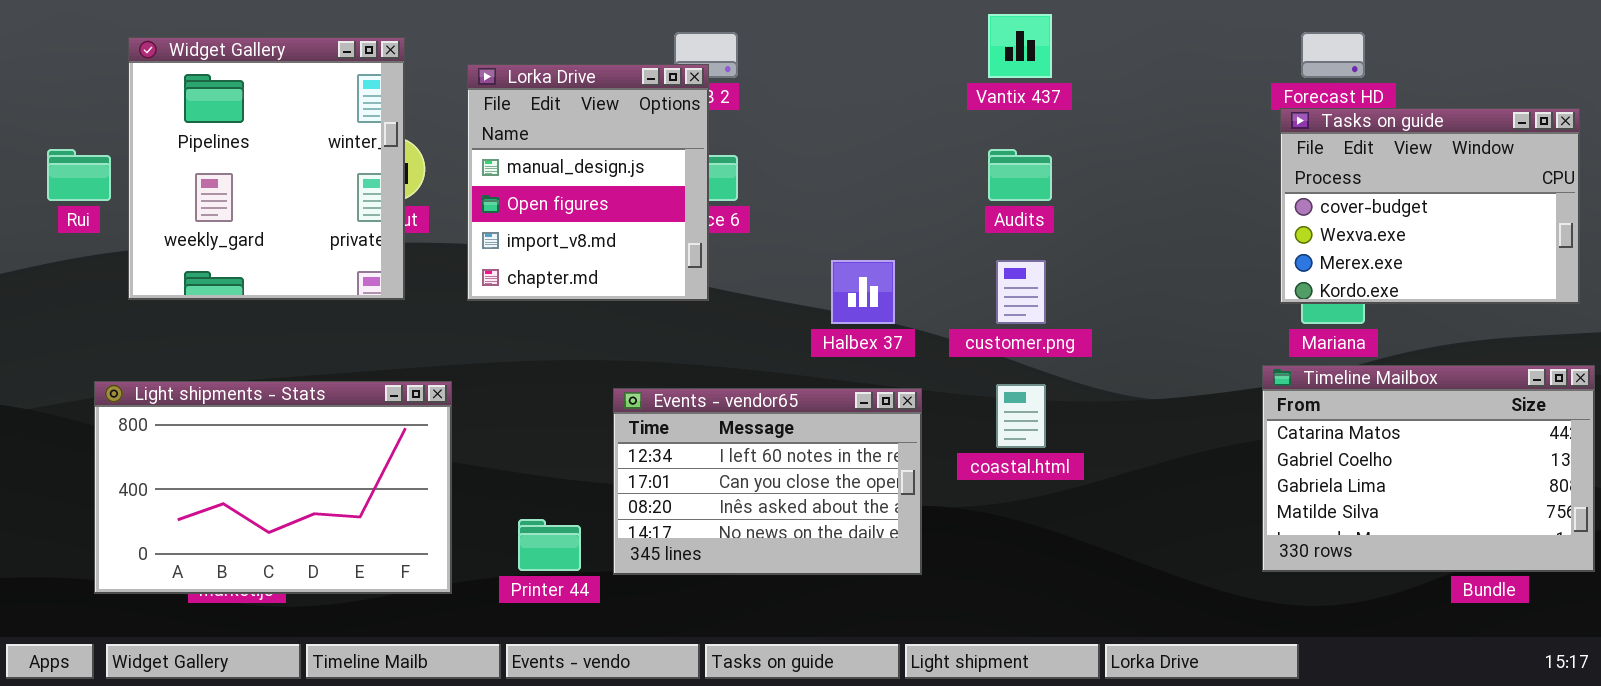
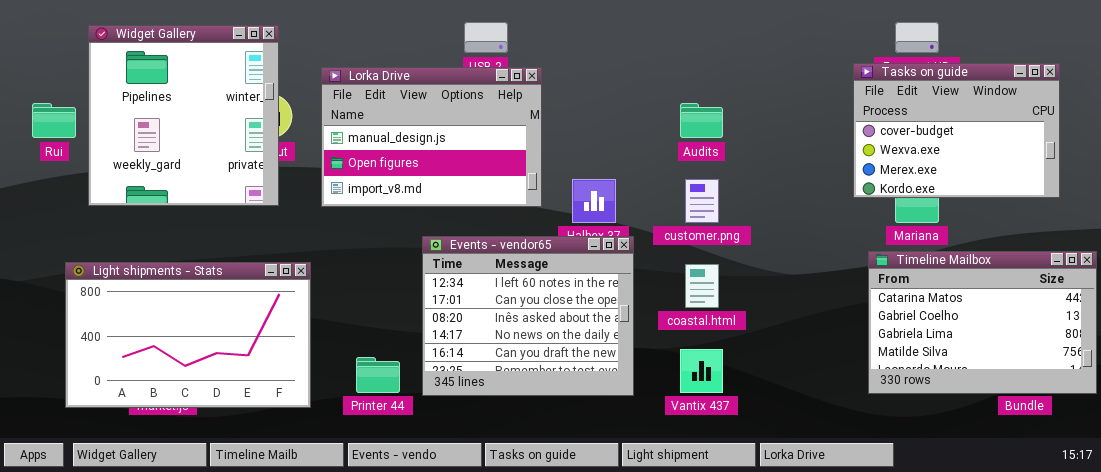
Vantix 437: [988,14,1052,78] -> [680,349,723,393], moved
Lorka Drive: [467,64,709,301] -> [321,67,542,207], resized
Tasks on guide: [1280,108,1580,304] -> [853,63,1060,198], moved
Events - vendor65: [613,388,922,575] -> [422,236,634,396], resized

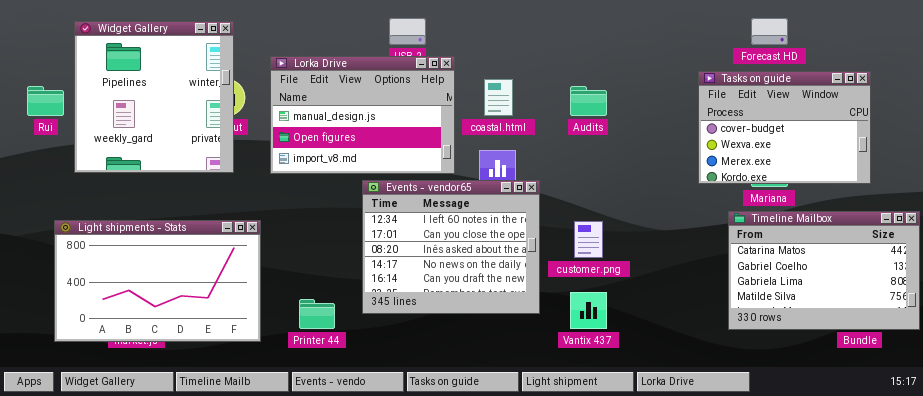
Tasks on guide: [853,63,1060,198] -> [698,71,871,184], moved
customer.png: [685,179,719,223] -> [574,221,603,258], moved
Events - vendor65: [422,236,634,396] -> [362,180,540,314], moved
coastal.html: [685,264,719,308] -> [484,79,513,116], moved

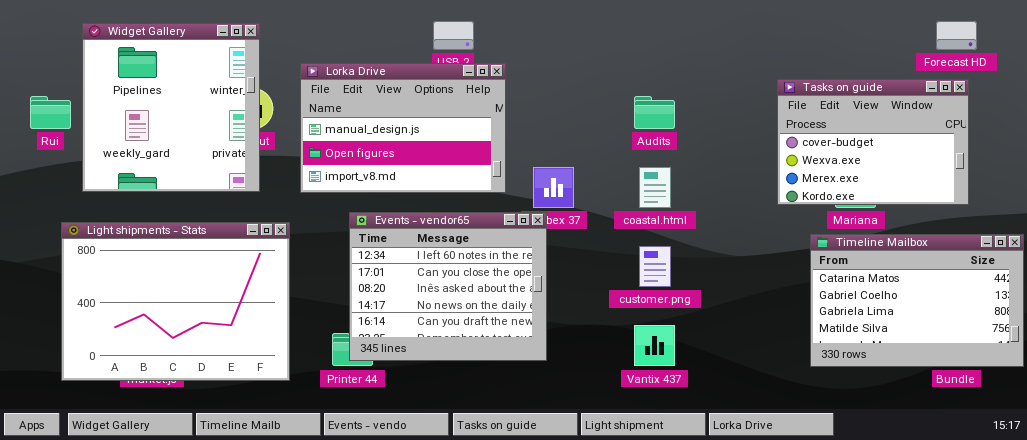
Forecast HD: [751,18,788,45] -> [936,21,977,50], moved
coastal.html: [484,79,513,116] -> [639,167,671,208], moved
Events - vendor65: [362,180,540,314] -> [349,212,547,361], moved
Light shipments - Stats: [54,220,261,342] -> [61,222,290,381], resized

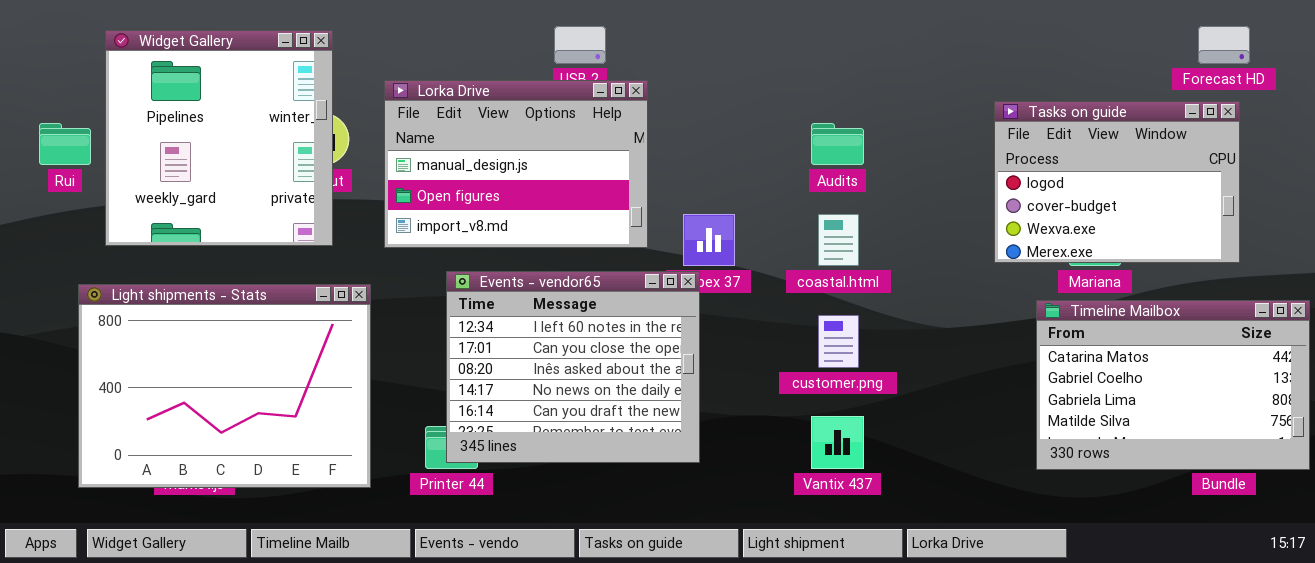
Tasks on guide: [777,79,969,205] -> [994,101,1240,263], scrolled up 1 row

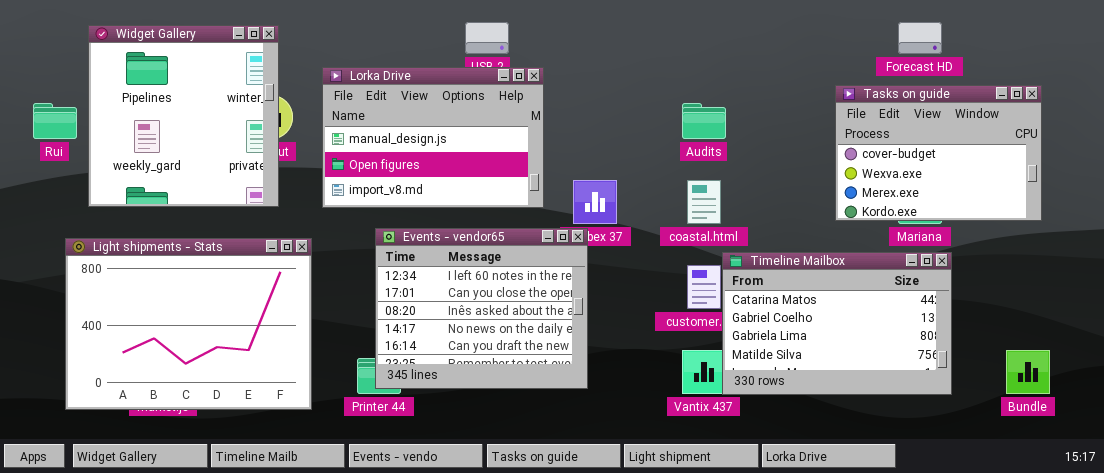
Forecast HD: [1198,26,1250,64] -> [898,22,942,54], moved
Tasks on guide: [994,101,1240,263] -> [835,85,1042,221], scrolled down 1 row
Timeline Mailbox: [1036,300,1310,470] -> [722,252,952,395], moved

